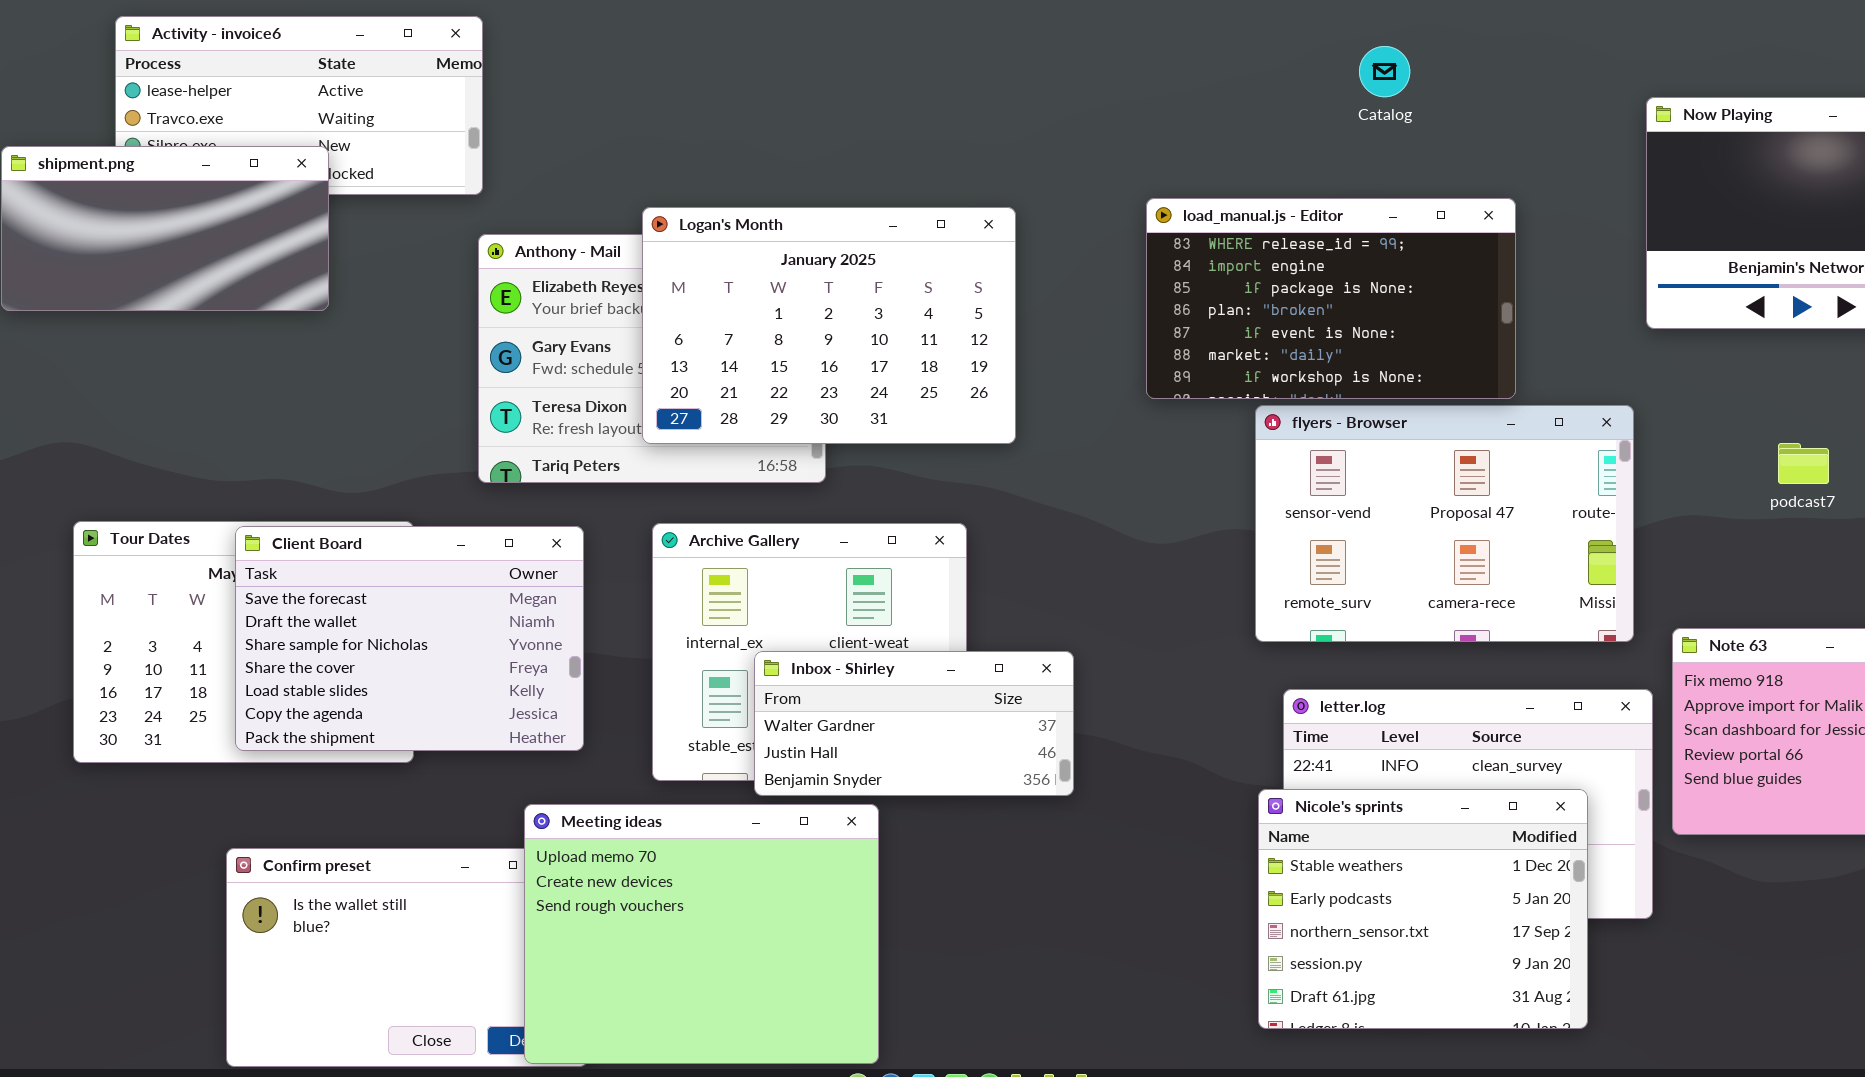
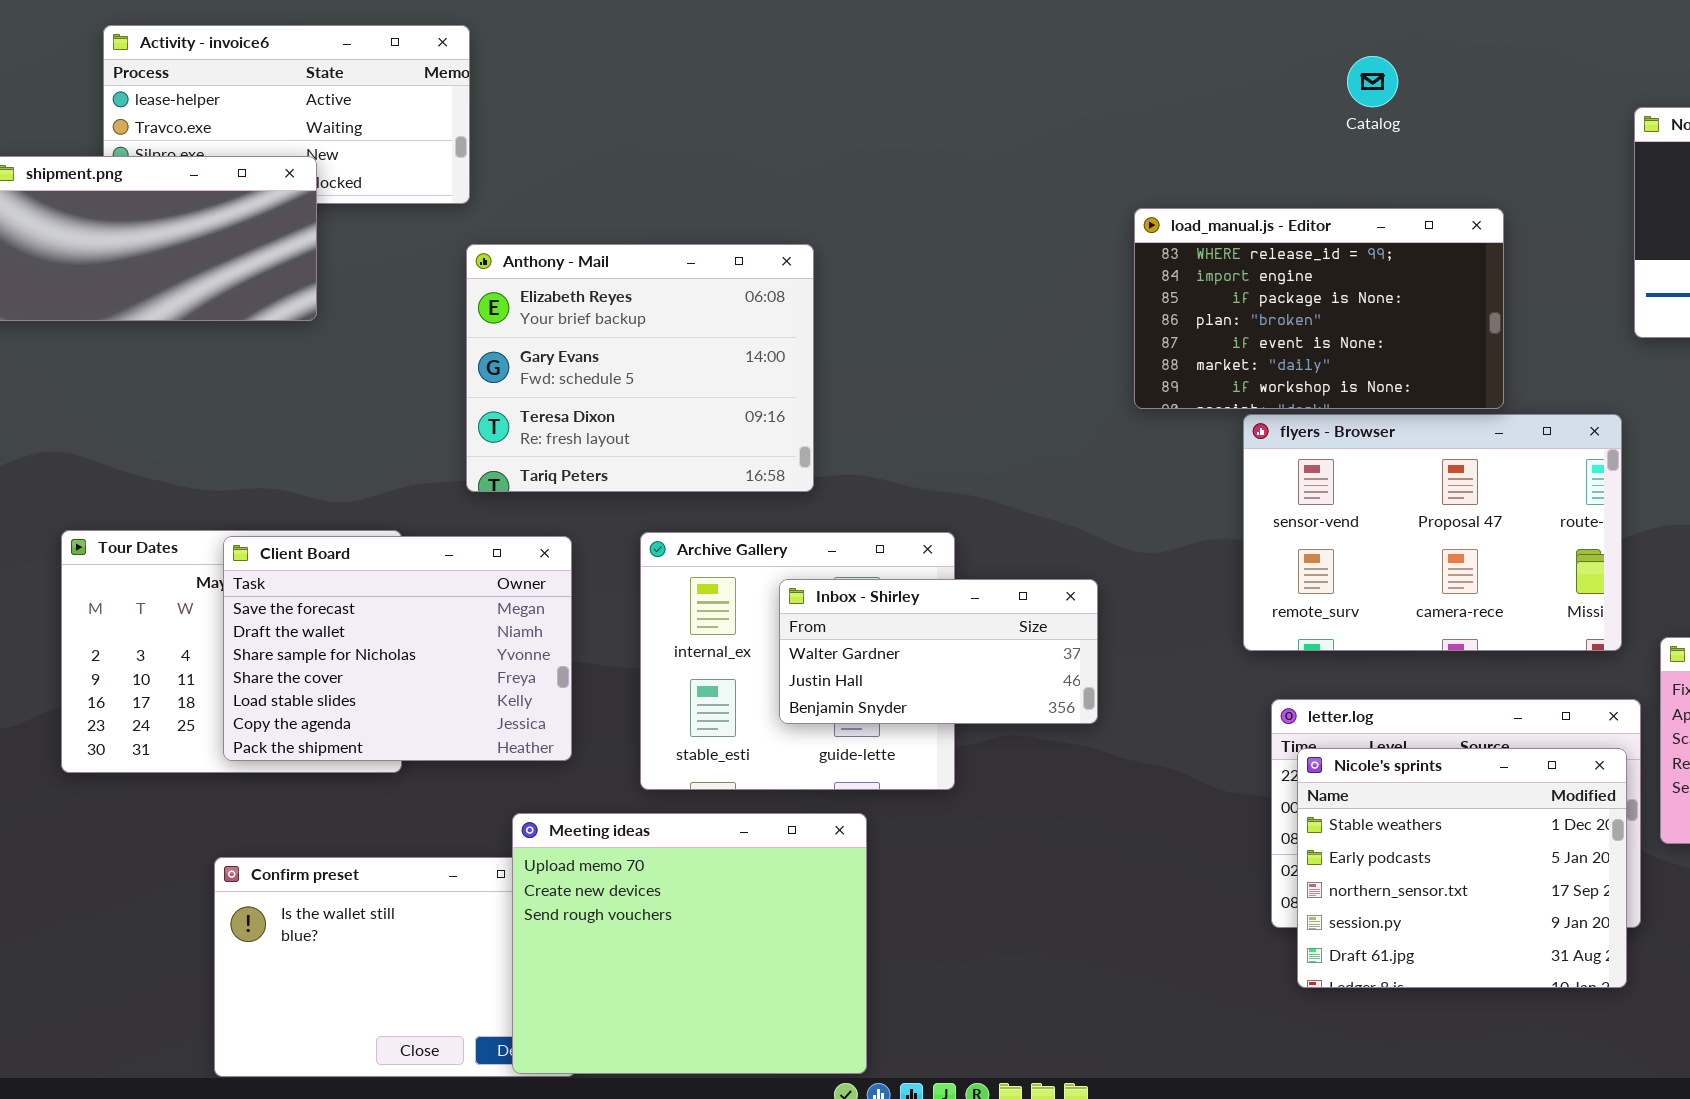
Logan's Month: [642,207,1016,444] -> none, closed
Inbox - Shirley: [754,651,1074,796] -> [779,579,1098,724], moved
Nicole's sprints: [1258,789,1588,1029] -> [1297,748,1627,988], moved

